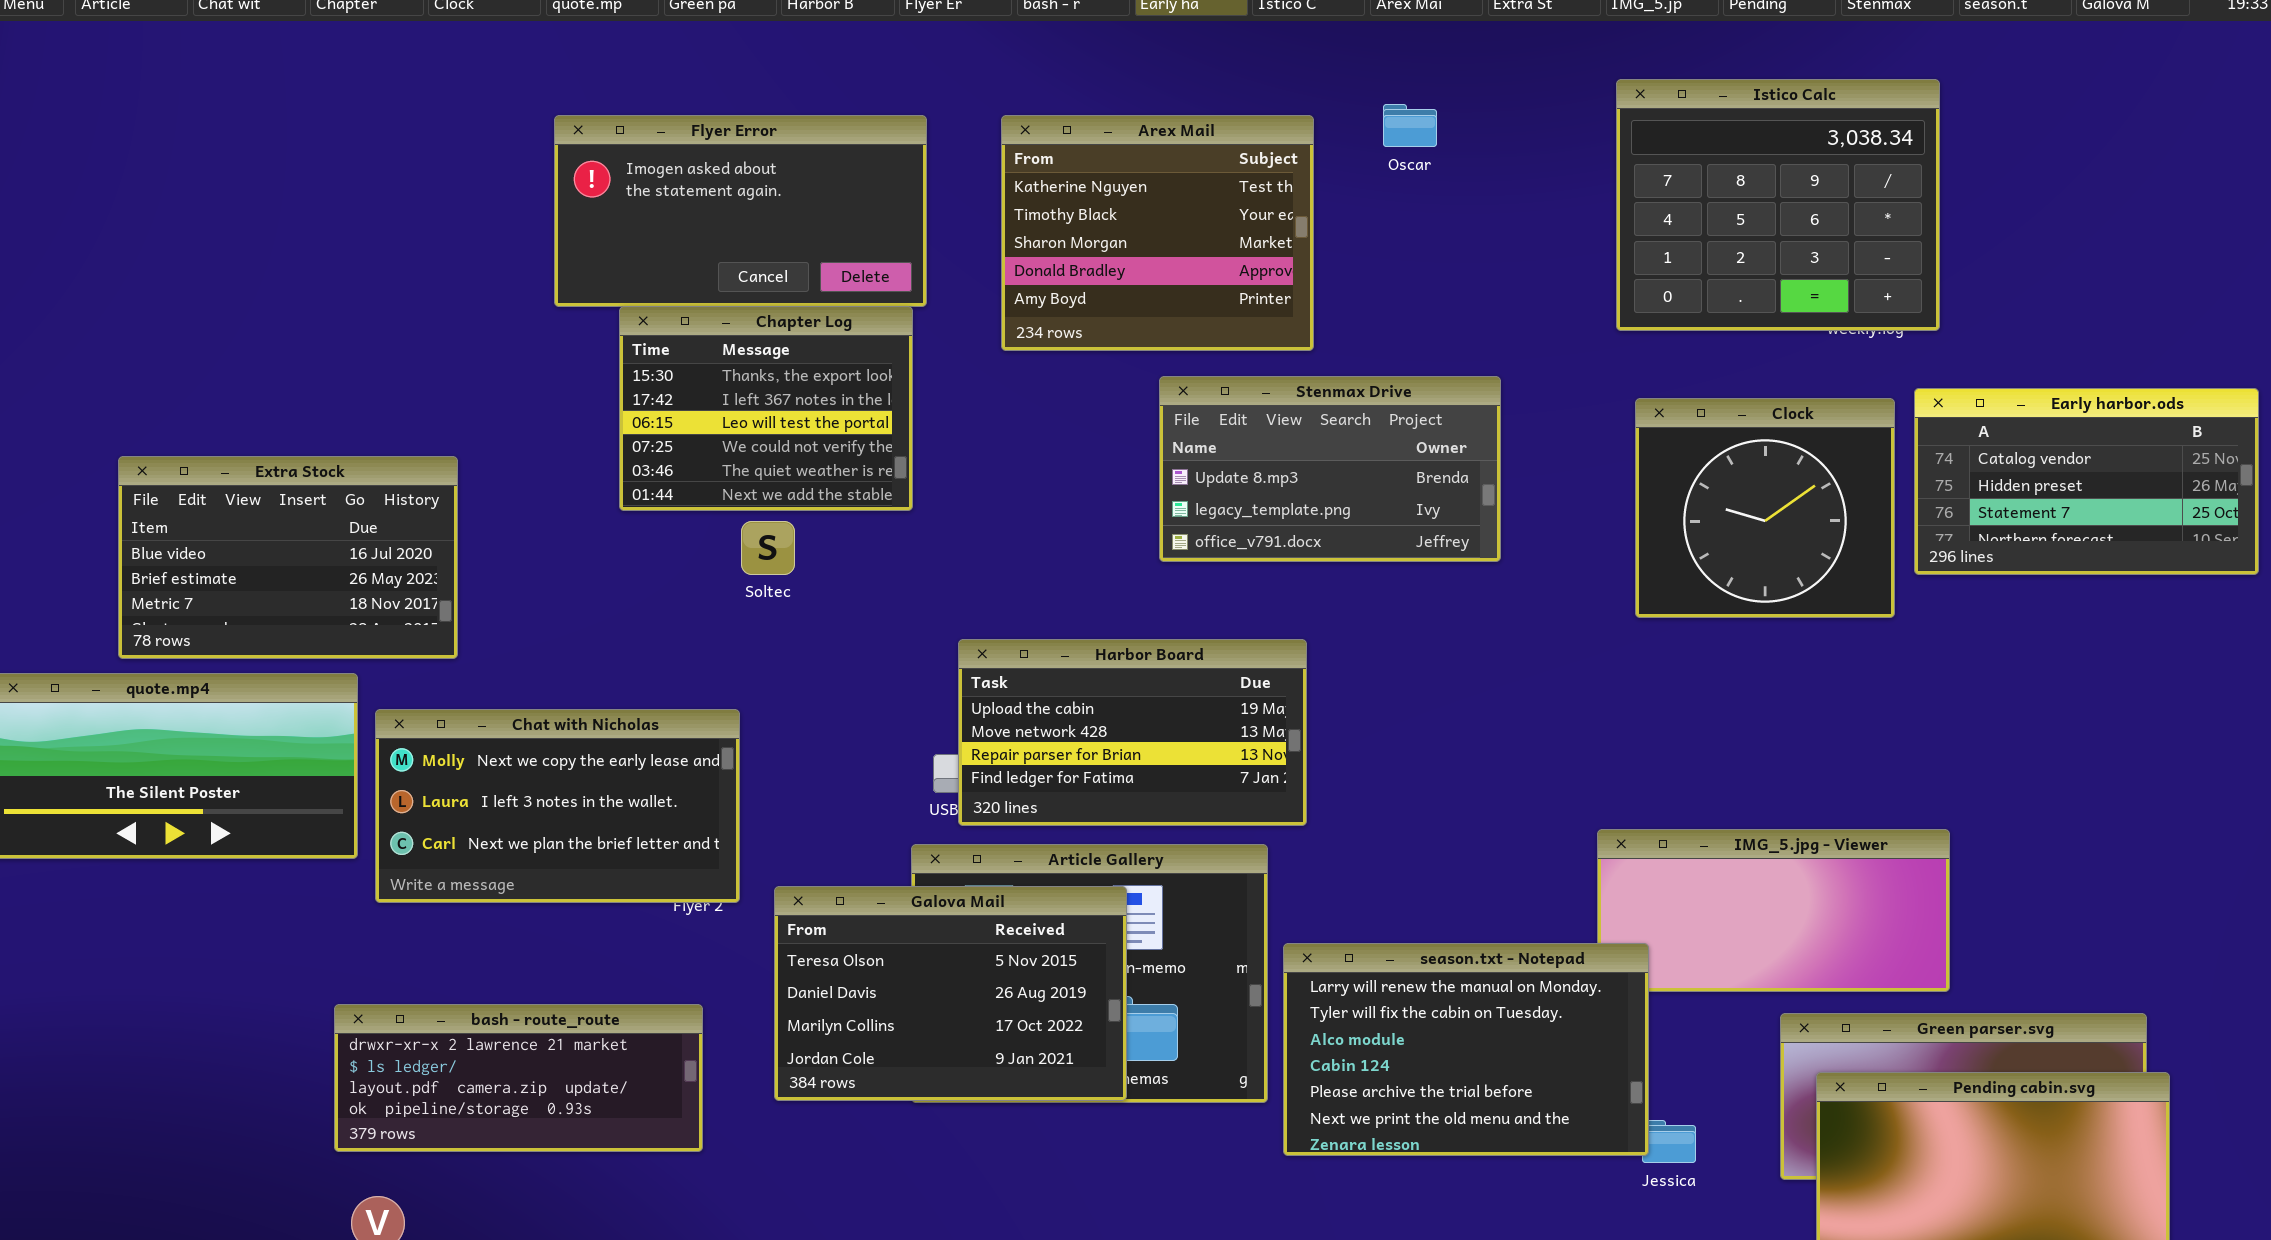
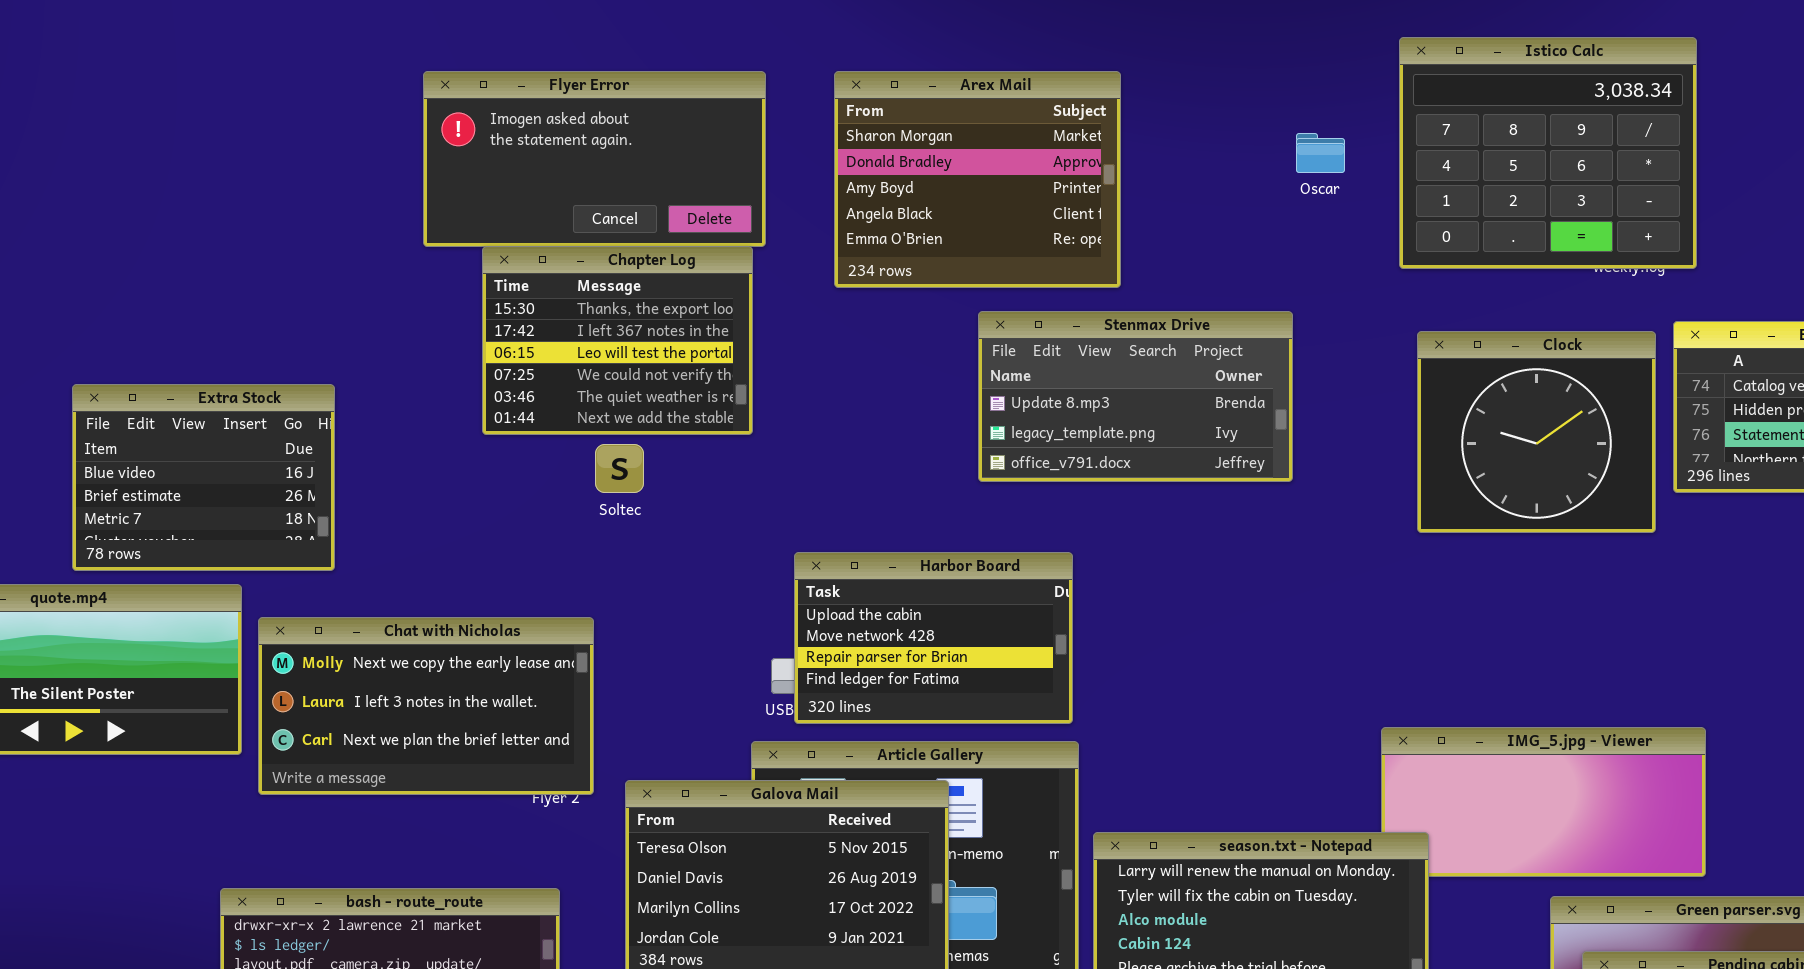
Oscar: [1383,104,1437,147] -> [1296,133,1345,173], moved
Arex Mail: [1001,115,1314,351] -> [834,71,1121,288], scrolled down 2 rows
Extra Stock: [118,456,458,659] -> [72,384,335,571], resized
Harbor Board: [958,639,1307,826] -> [794,552,1073,724], resized

